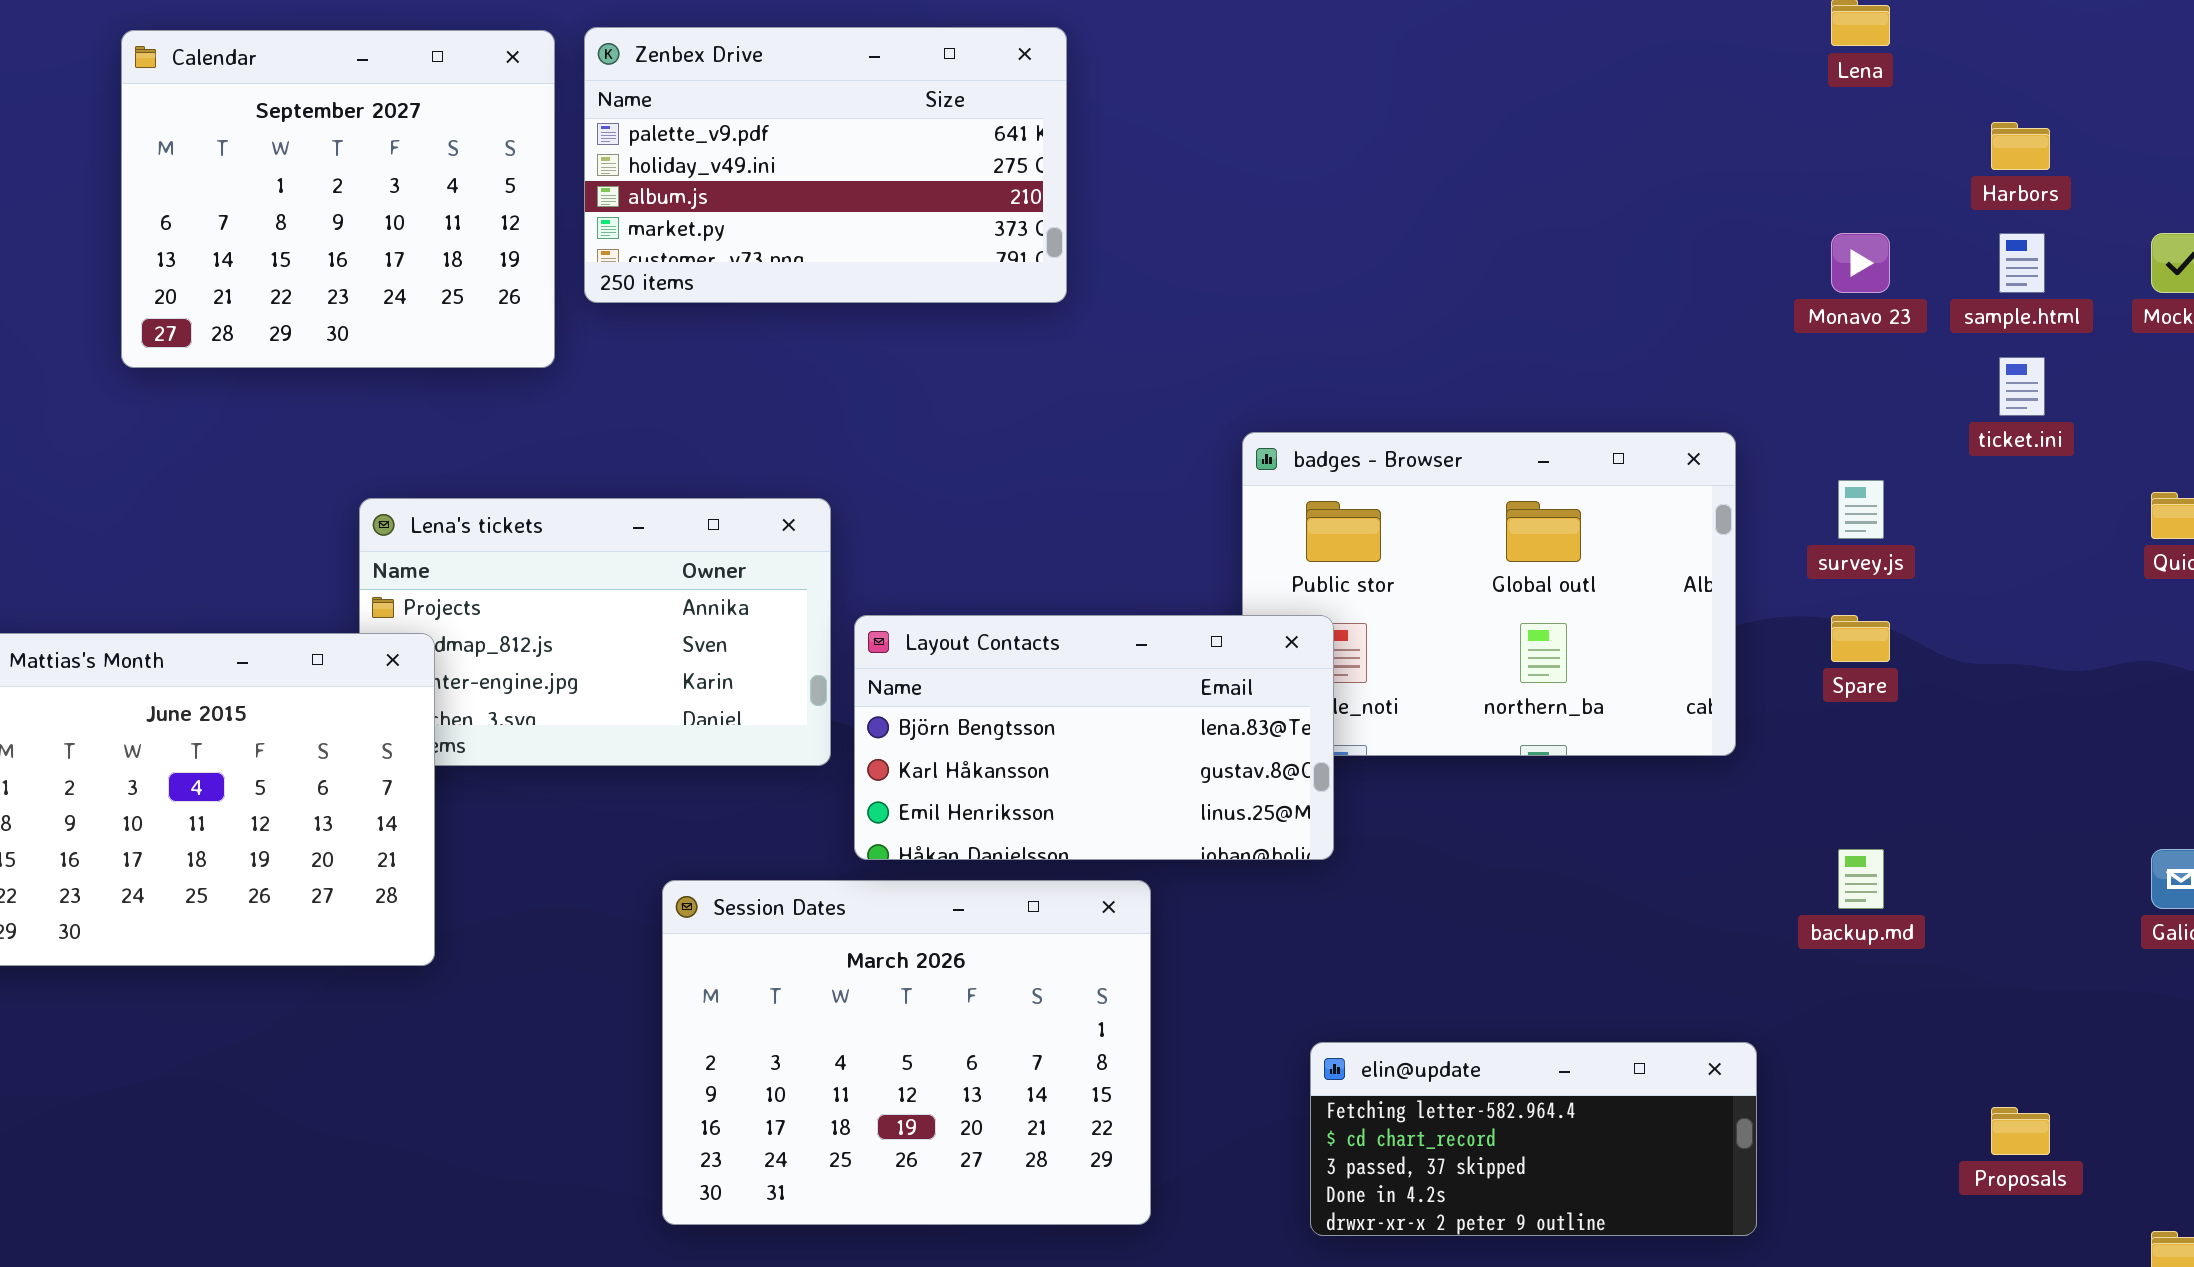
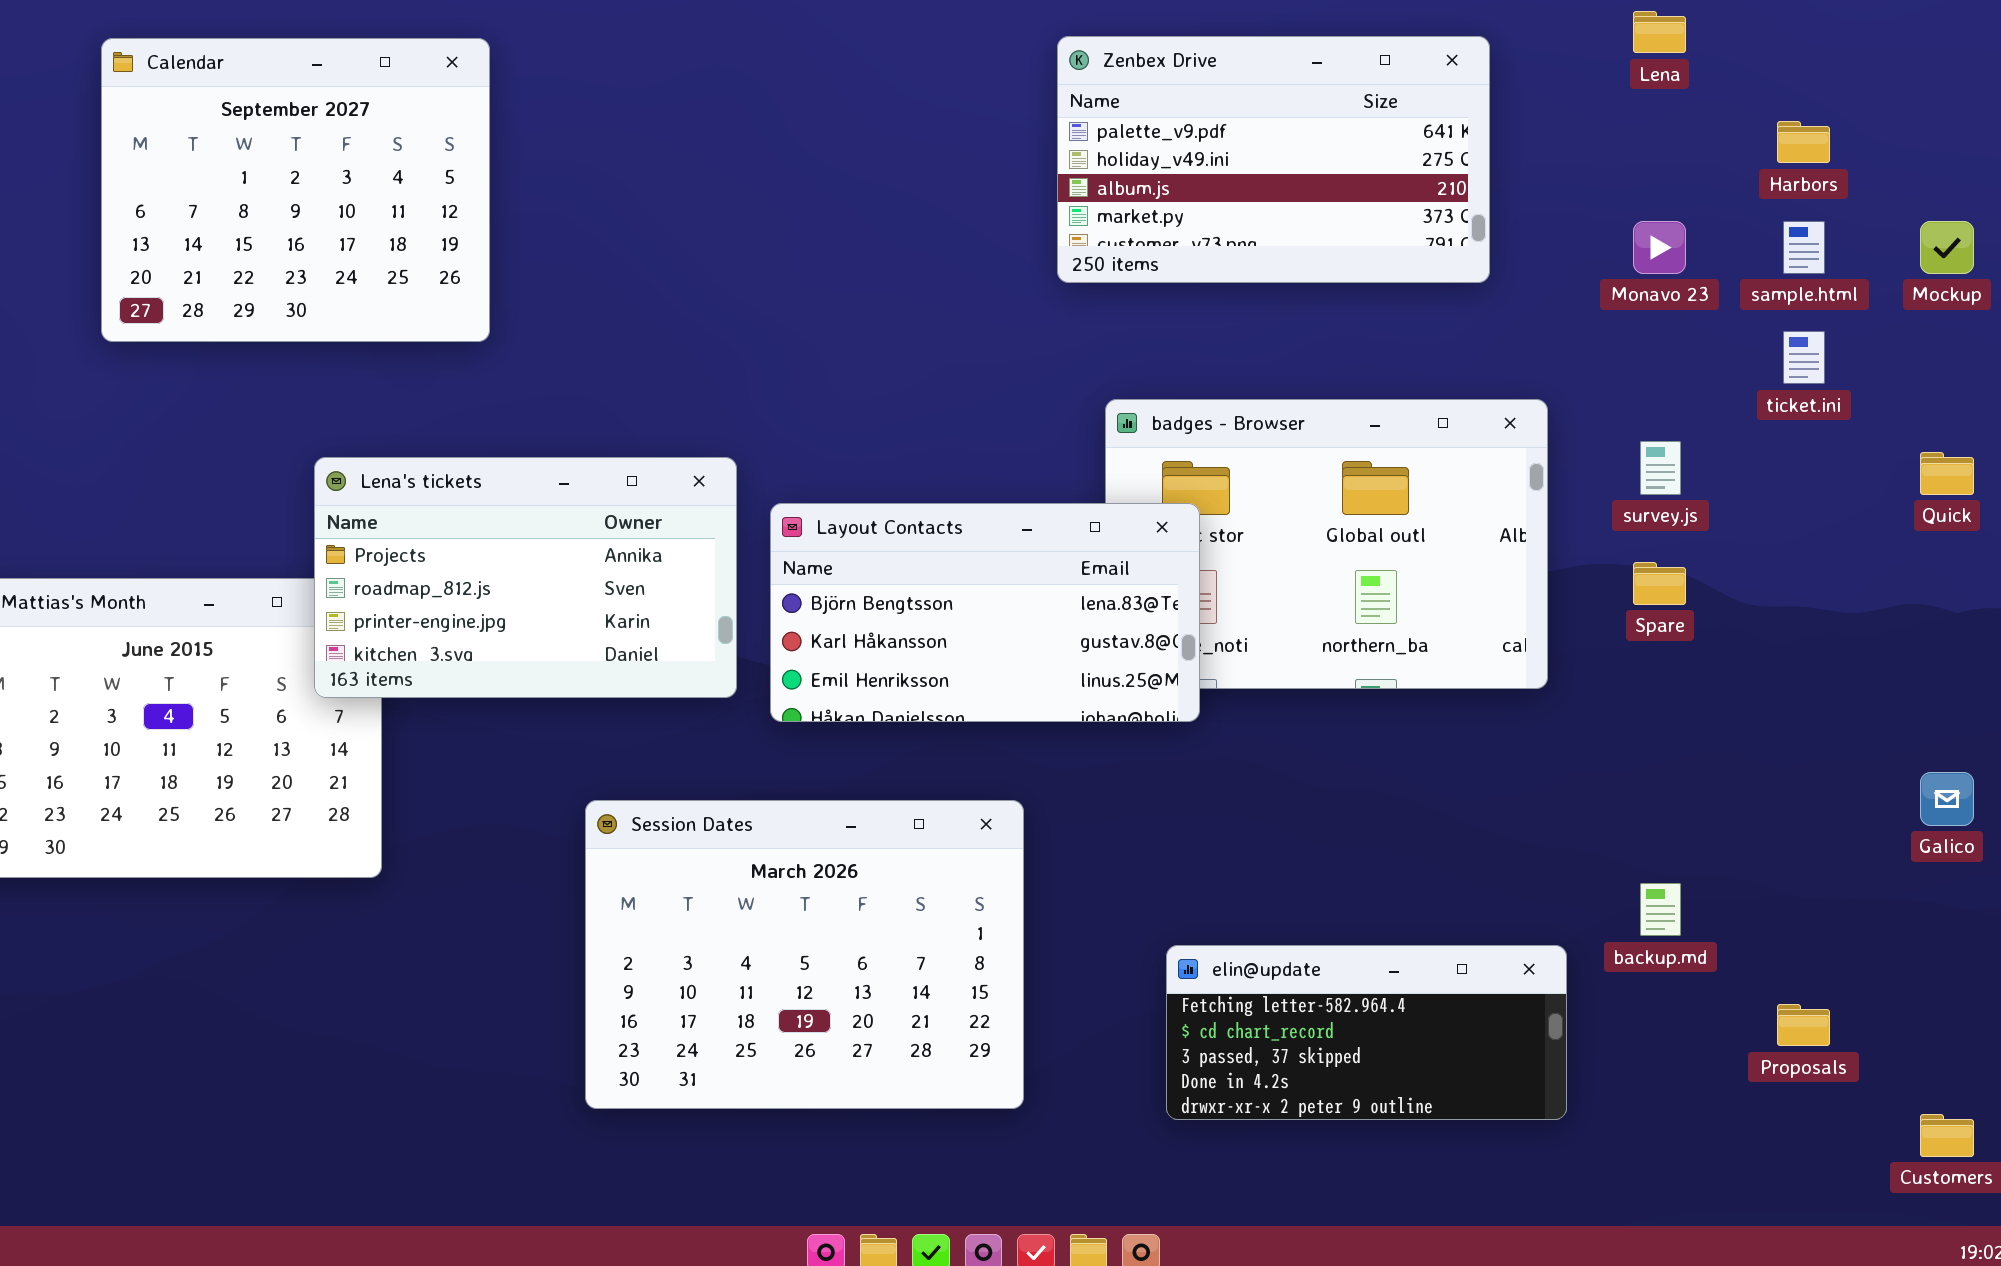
Zenbex Drive: [584,27,1067,303] -> [1057,36,1490,283], moved
Lena's tickets: [359,498,831,766] -> [314,457,737,698], raised
Layout Contacts: [854,615,1334,860] -> [770,503,1200,722], moved
backup.md: [1838,849,1884,909] -> [1640,883,1681,936], moved

